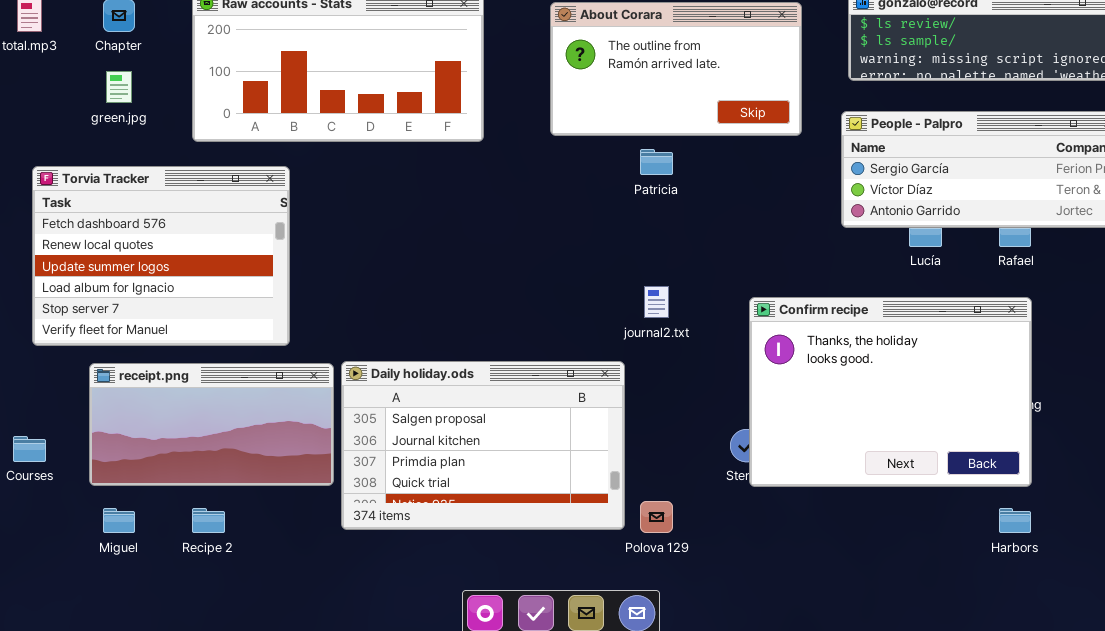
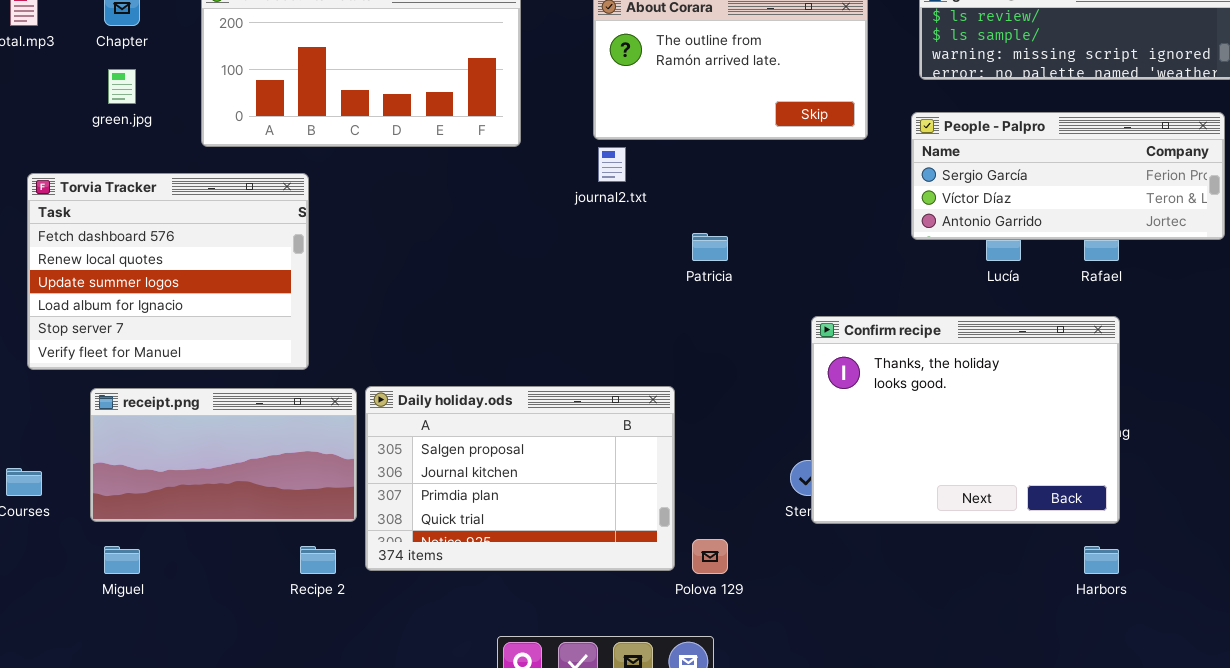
Patricia: [640,149,673,175] -> [692,233,728,261], moved
journal2.txt: [644,286,669,318] -> [598,147,626,182], moved
Recipe 2: [192,508,225,533] -> [300,546,336,574], moved

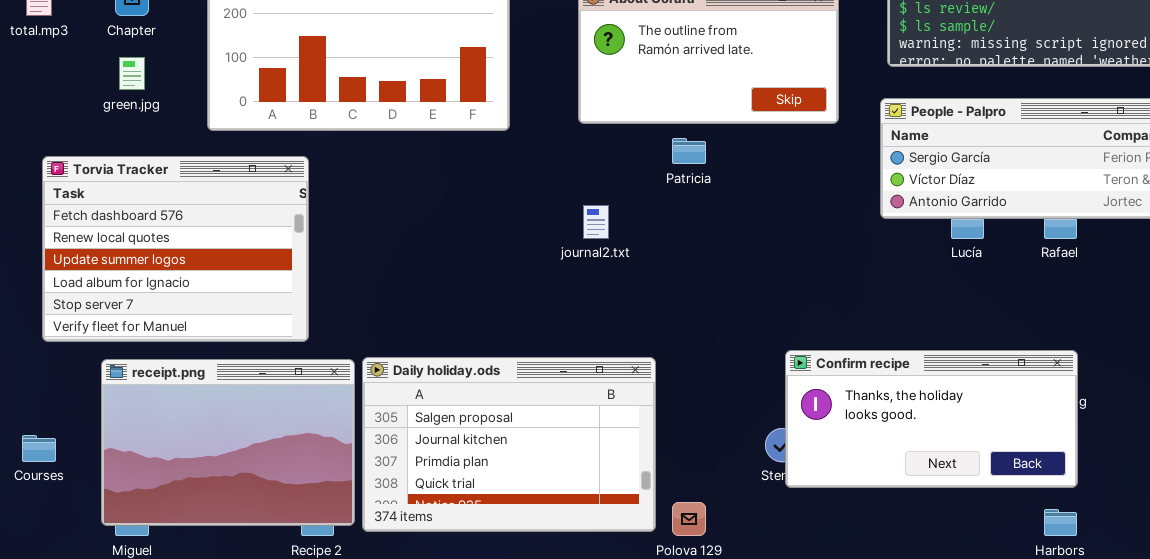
journal2.txt: [598,147,626,182] -> [583,205,609,239], moved
Patricia: [692,233,728,261] -> [672,138,706,164], moved
Confirm recipe: [811,316,1120,524] -> [785,350,1078,488], resized
receipt.png: [90,388,357,522] -> [101,359,355,526], resized

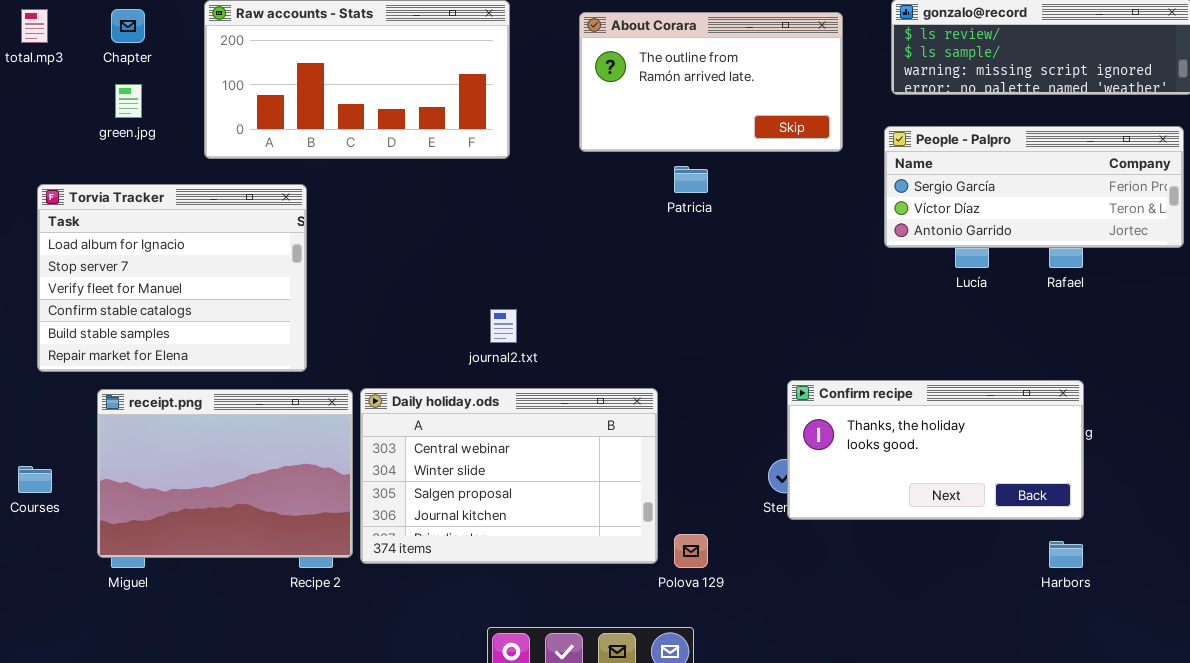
Torvia Tracker: [42,156,309,342] -> [37,184,307,372], scrolled down 3 rows
journal2.txt: [583,205,609,239] -> [490,309,517,343], moved
Daily holiday.ods: [362,357,656,532] -> [360,388,658,564], scrolled up 2 rows

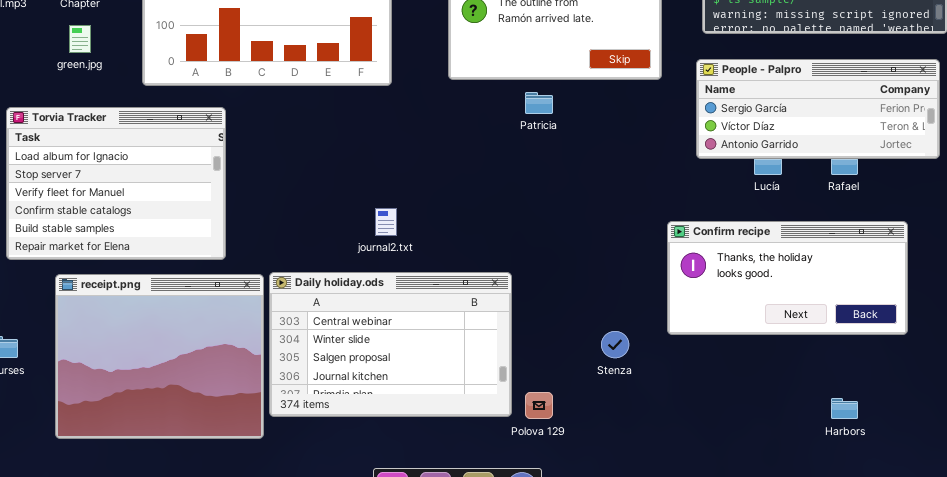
Confirm recipe: [787,380,1084,520] -> [667,221,908,335], moved
receipt.png: [97,389,353,558] -> [55,274,264,439], resized

